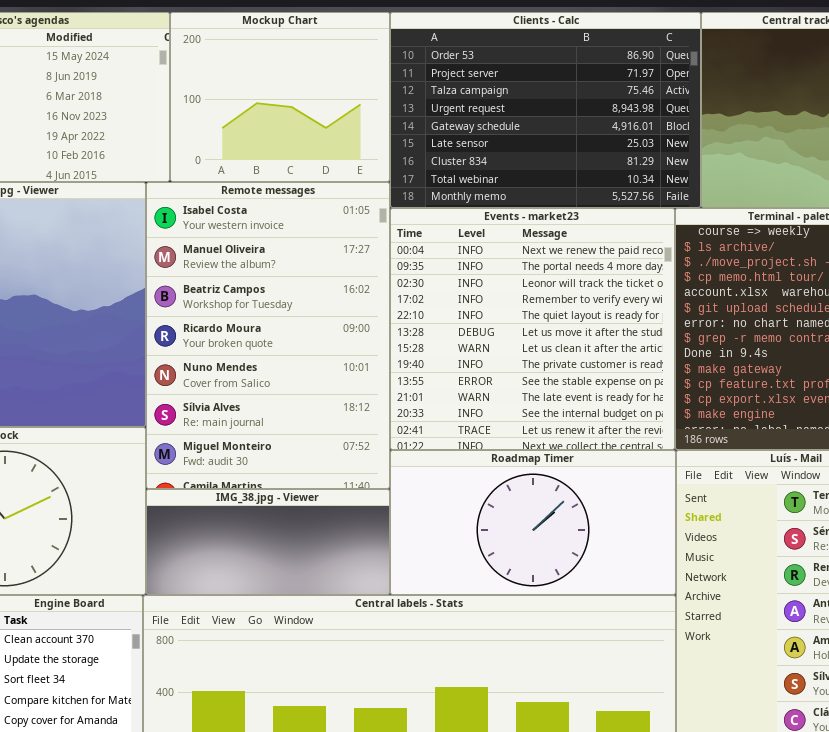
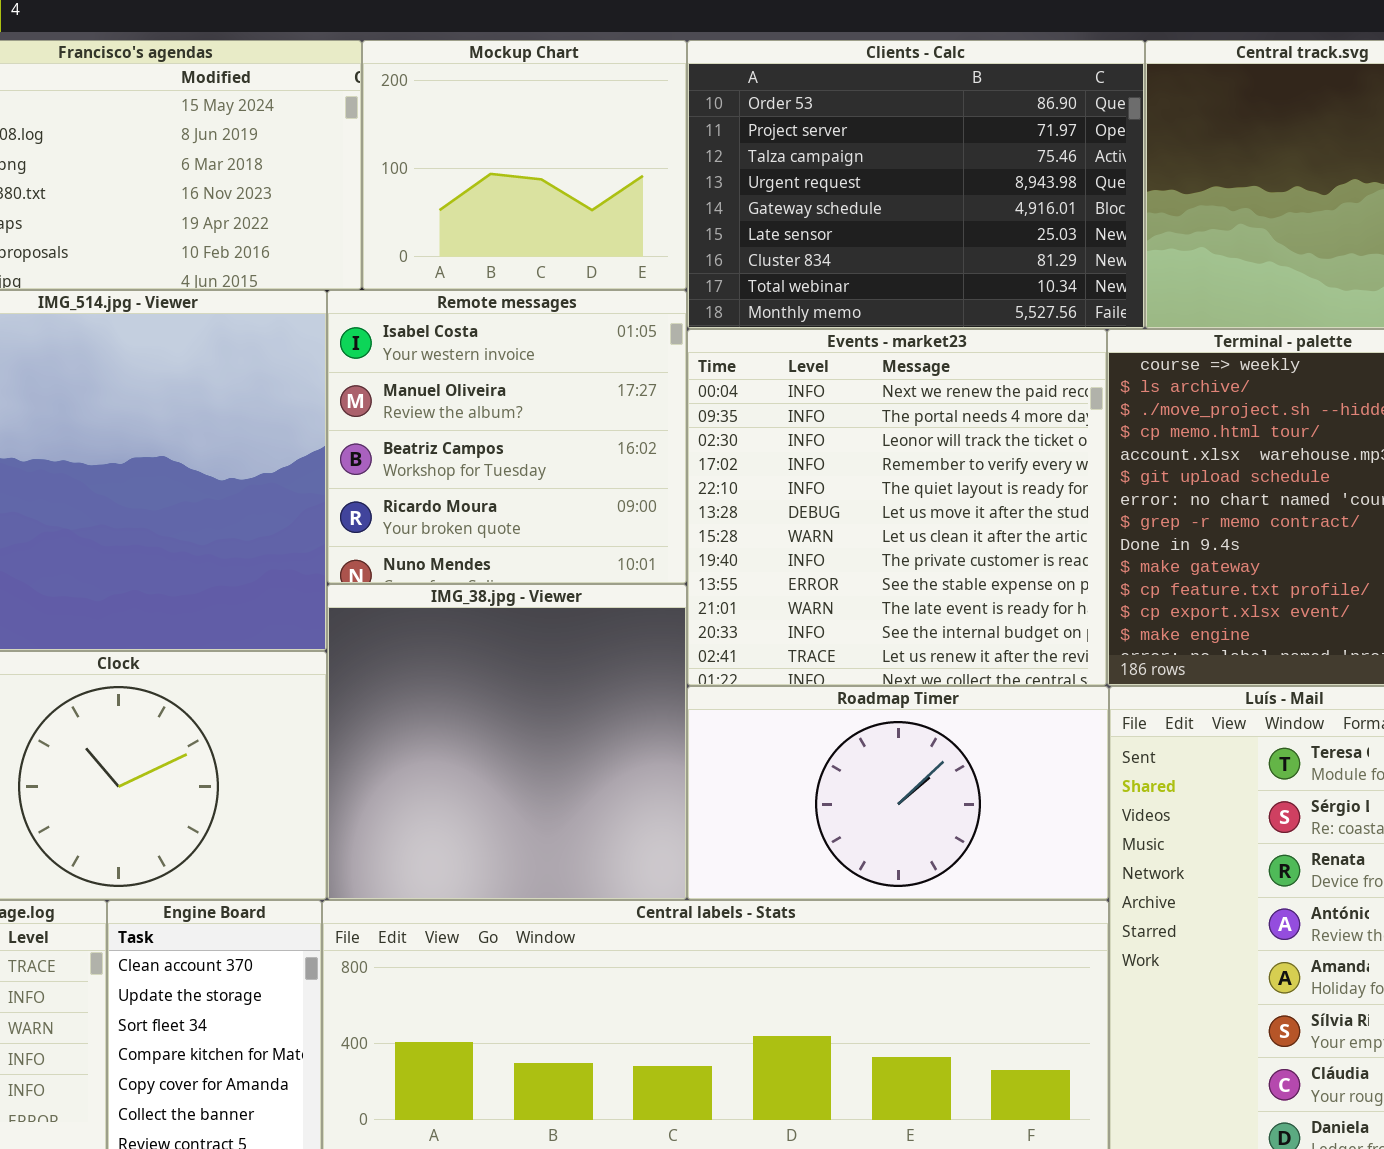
Remote messages: [146,182,390,489] -> [327,290,687,584], resized
IMG_38.jpg - Viewer: [146,489,390,595] -> [327,584,687,900], resized

